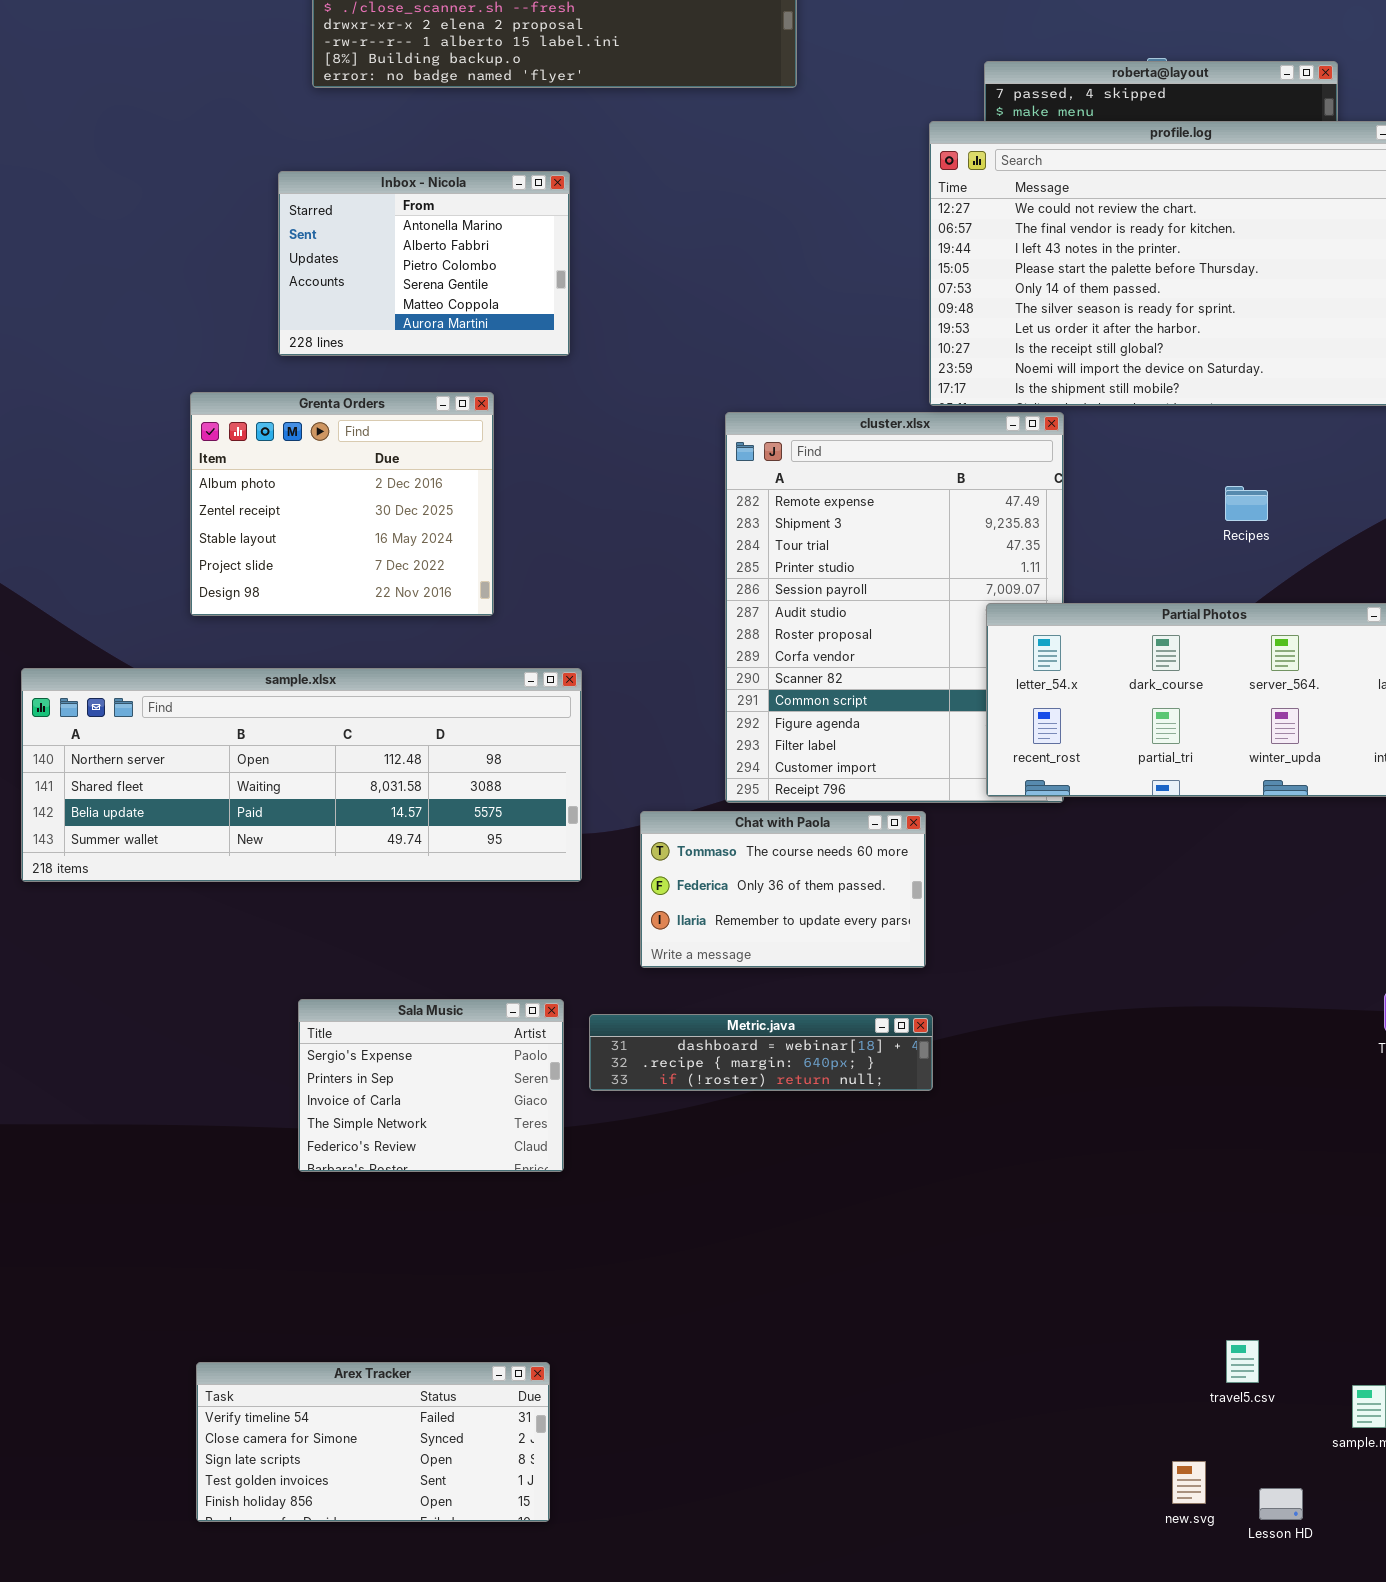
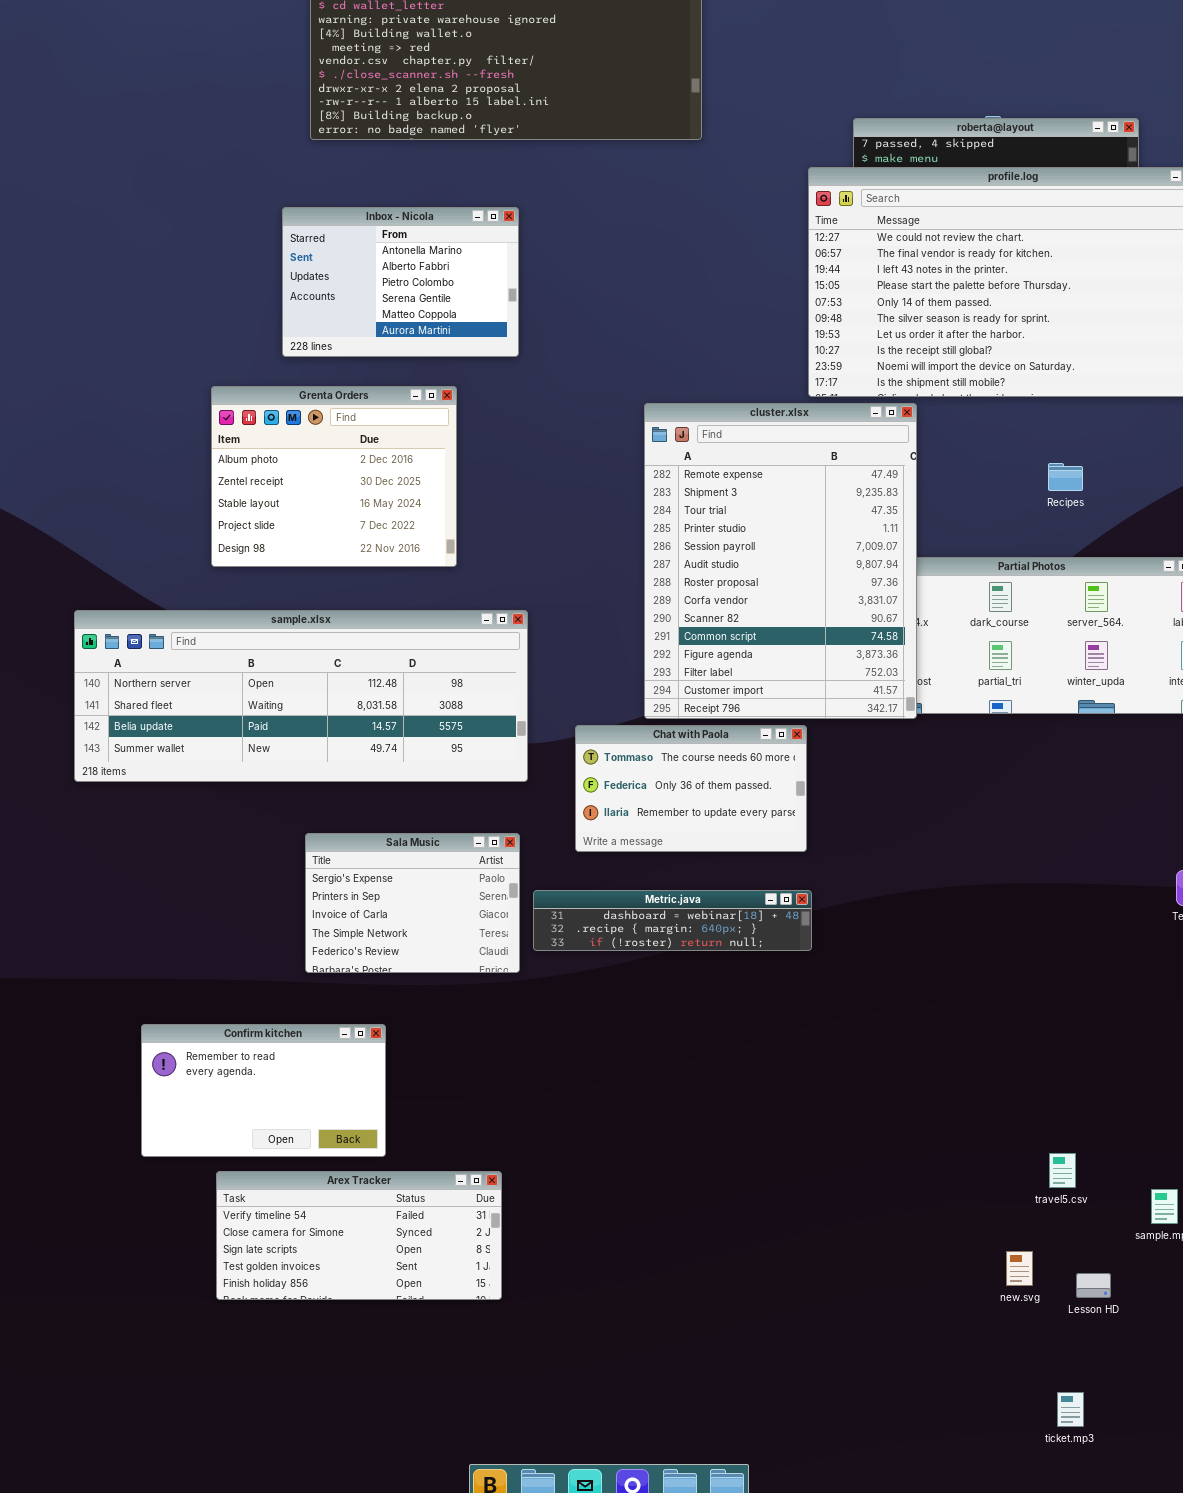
cluster.xlsx: [725,412,1064,803] -> [644,403,917,719], raised
Sala Music: [298,999,564,1172] -> [305,833,520,973], moved
Confirm kitchen: none -> [141,1024,386,1157], opened

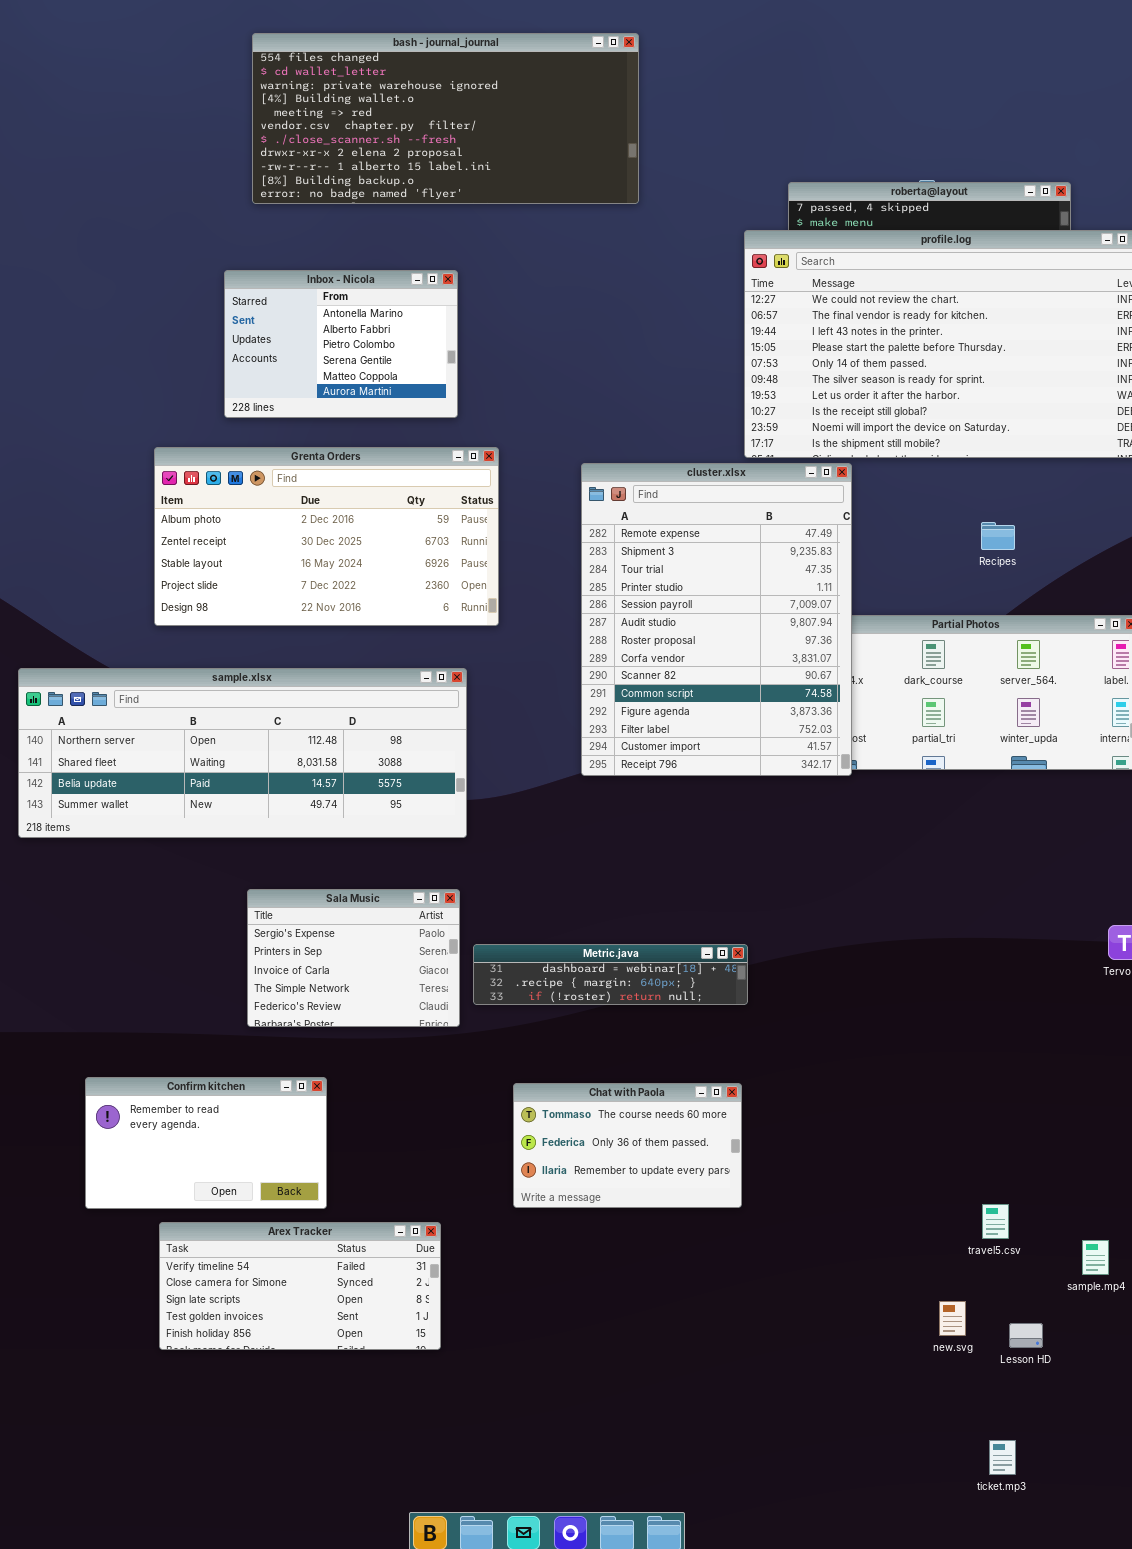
Grenta Orders: [211,386,457,567] -> [154,447,499,626], resized
Chat with Paola: [575,725,807,852] -> [513,1083,742,1208], moved

